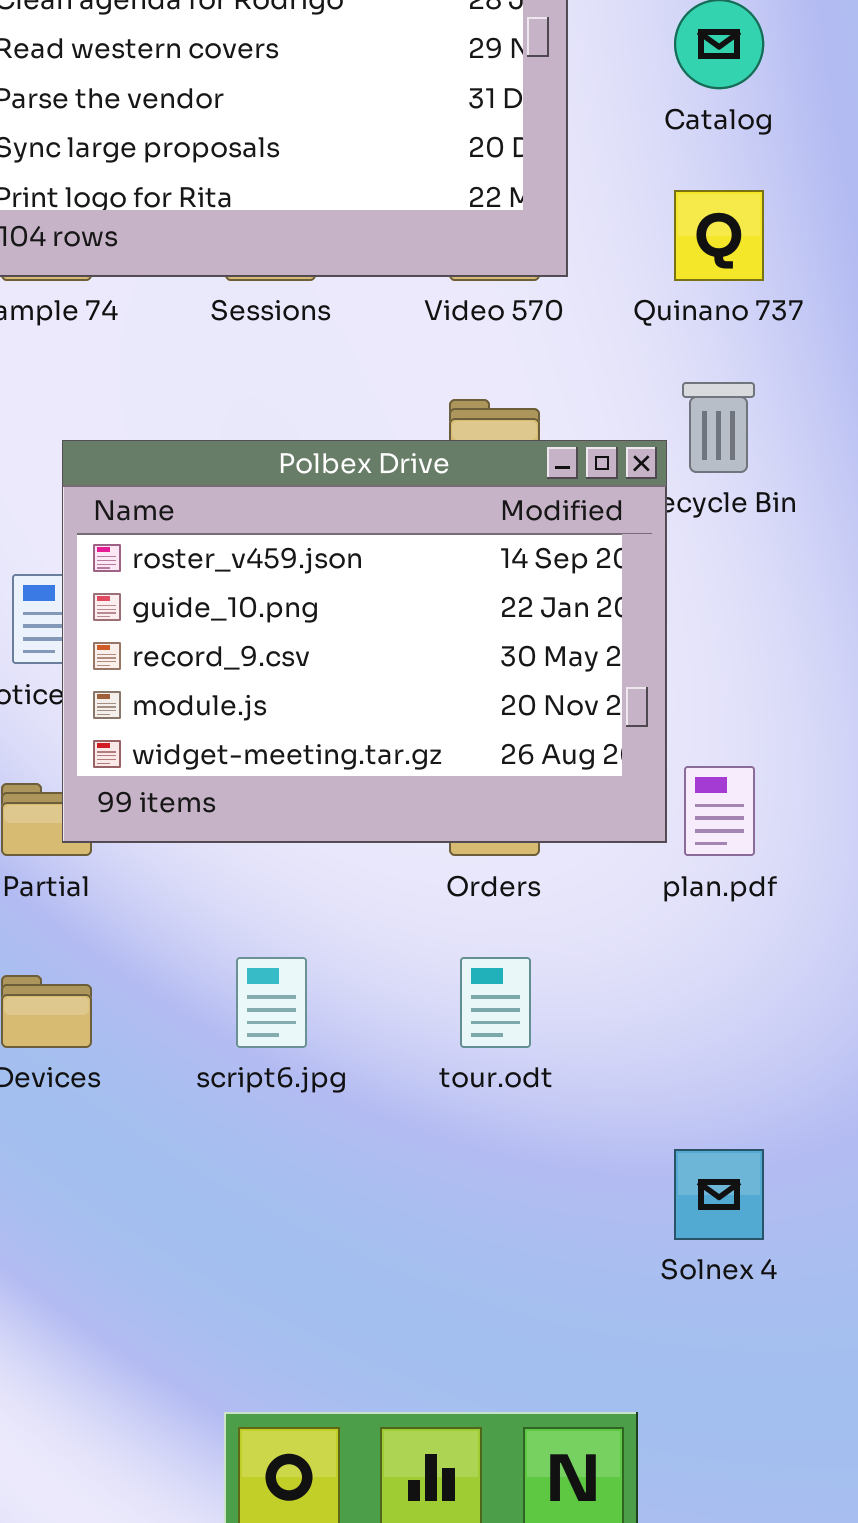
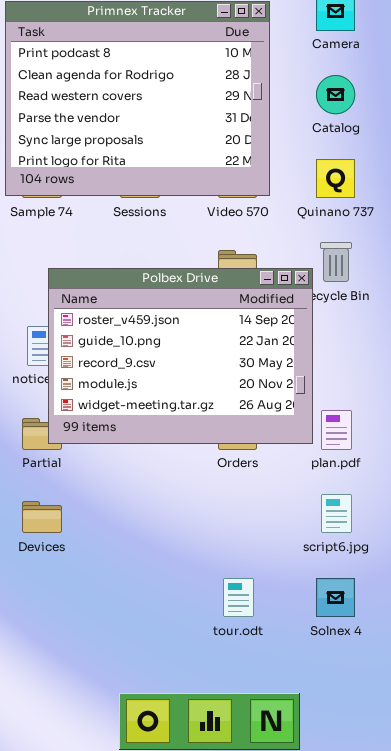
script6.jpg: [236,957,307,1048] -> [321,494,352,533], moved
tour.odt: [460,957,531,1048] -> [223,578,254,617], moved

